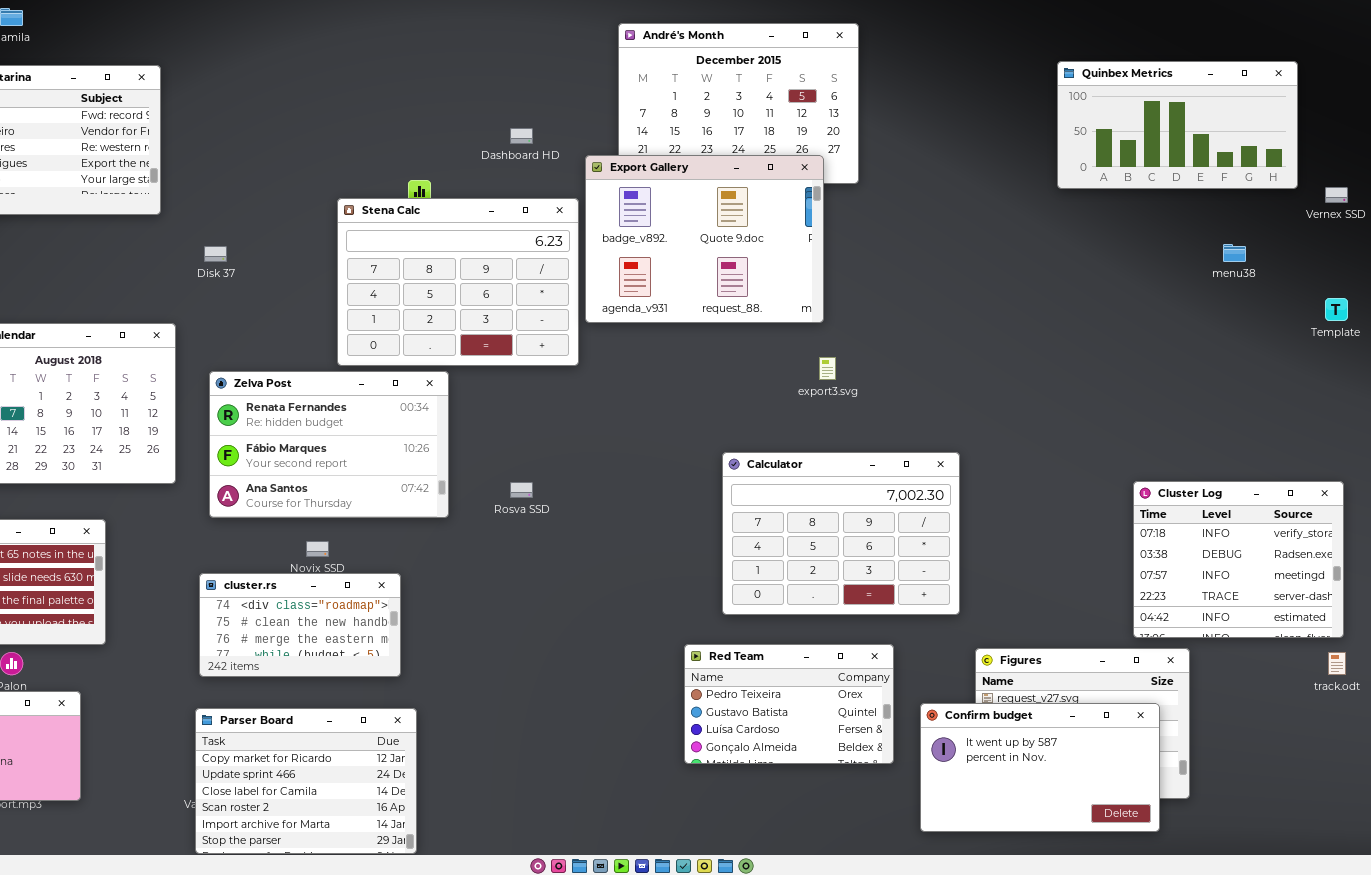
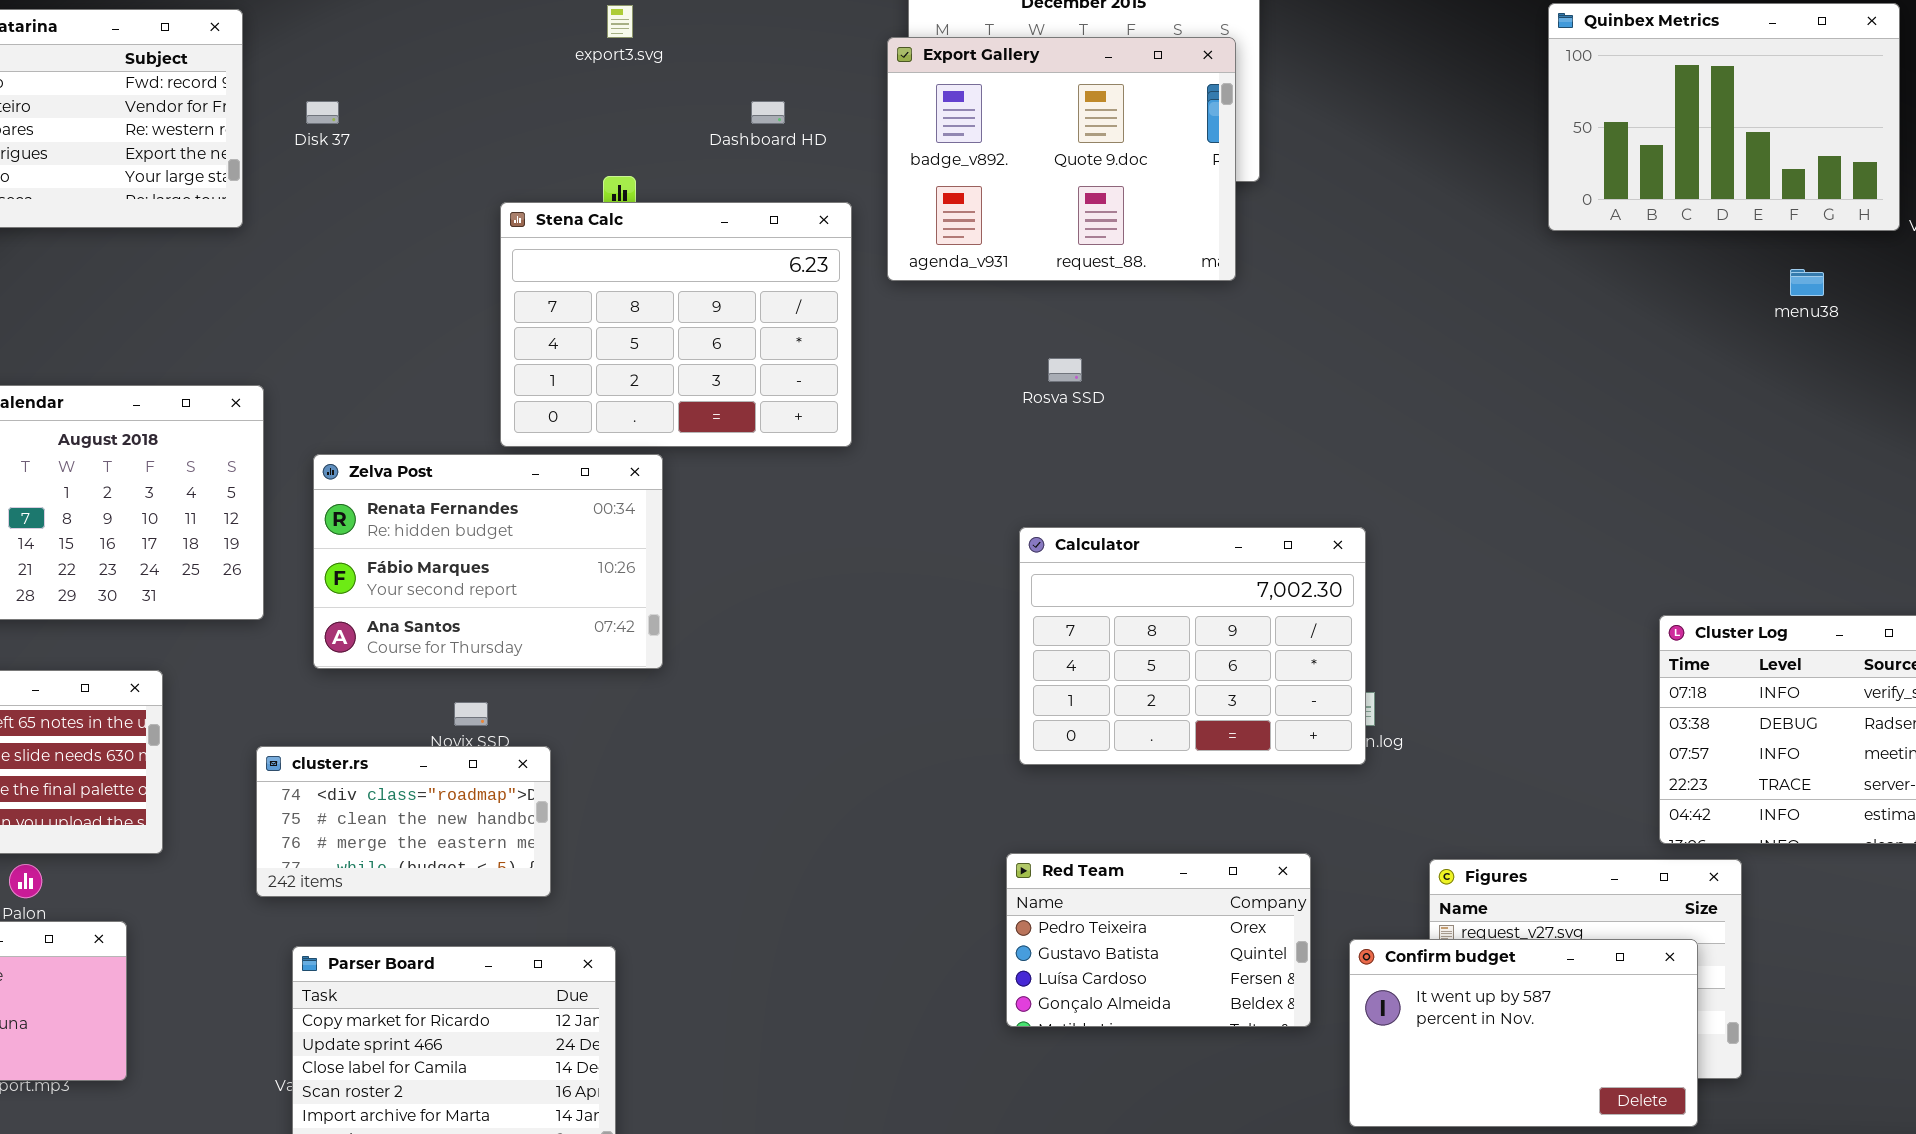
Quinbex Metrics: [1057,61,1298,189] -> [1548,3,1900,231], resized
Export Gallery: [585,155,824,323] -> [887,37,1236,281], moved
Disk 37: [204,246,227,262] -> [306,101,339,124], moved
export3.svg: [819,357,836,380] -> [607,5,633,38], moved
Calculator: [722,452,960,615] -> [1019,527,1366,765], moved
Rosva SSD: [510,482,533,498] -> [1048,358,1082,382], moved
cluster.rs: [199,573,401,677] -> [256,746,551,897], moved

